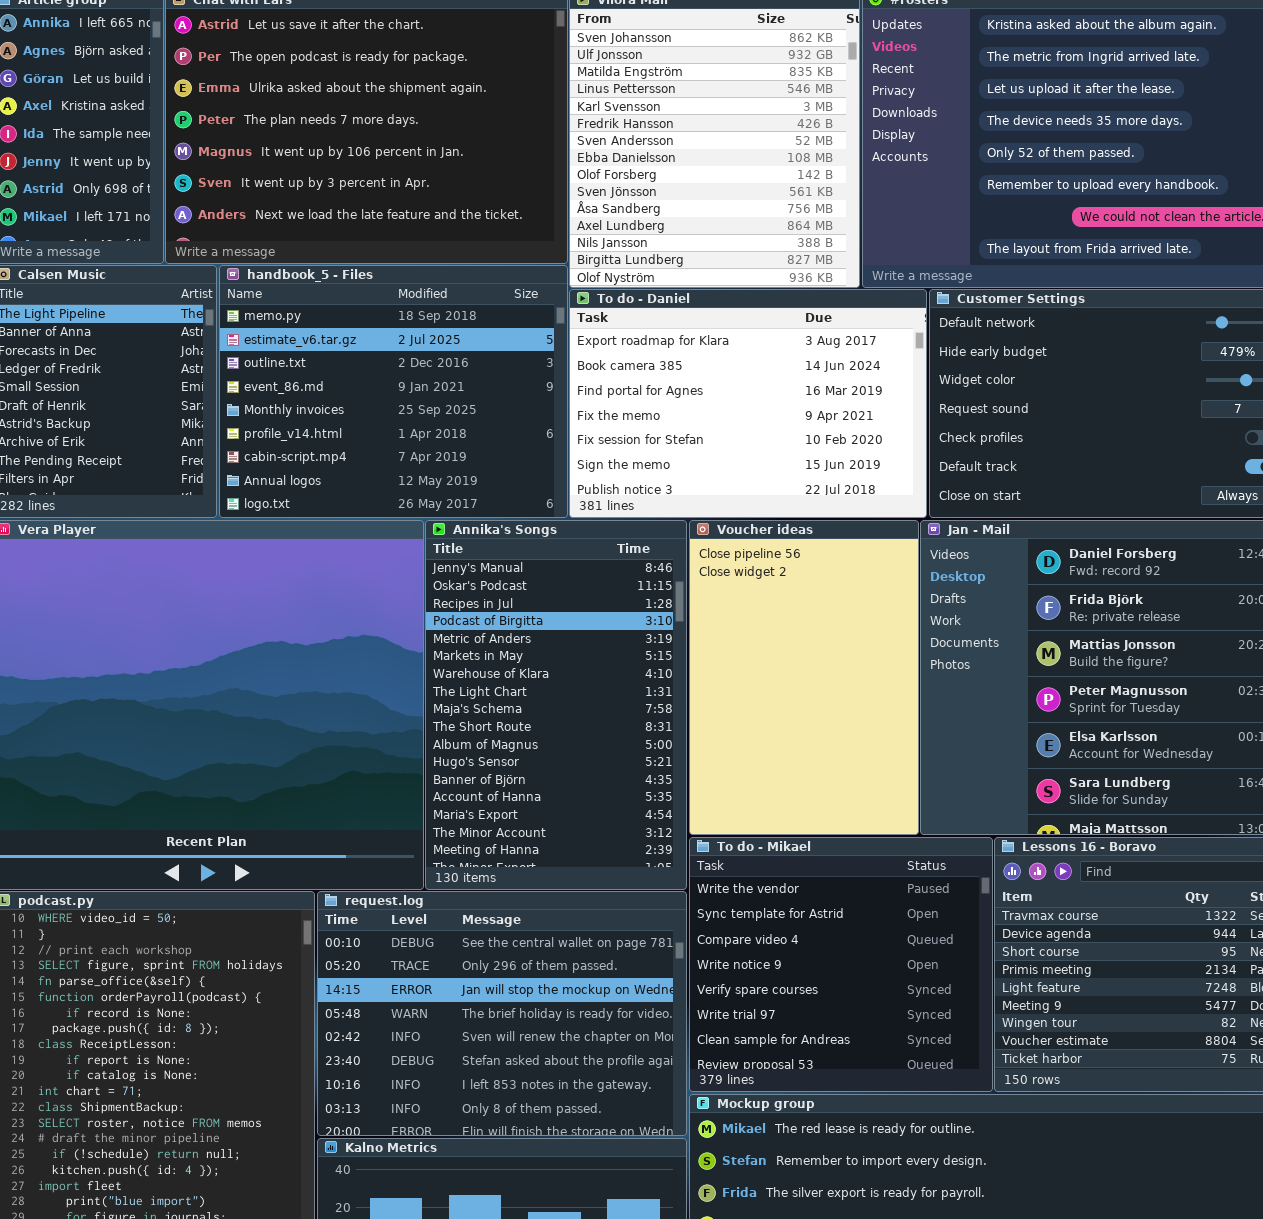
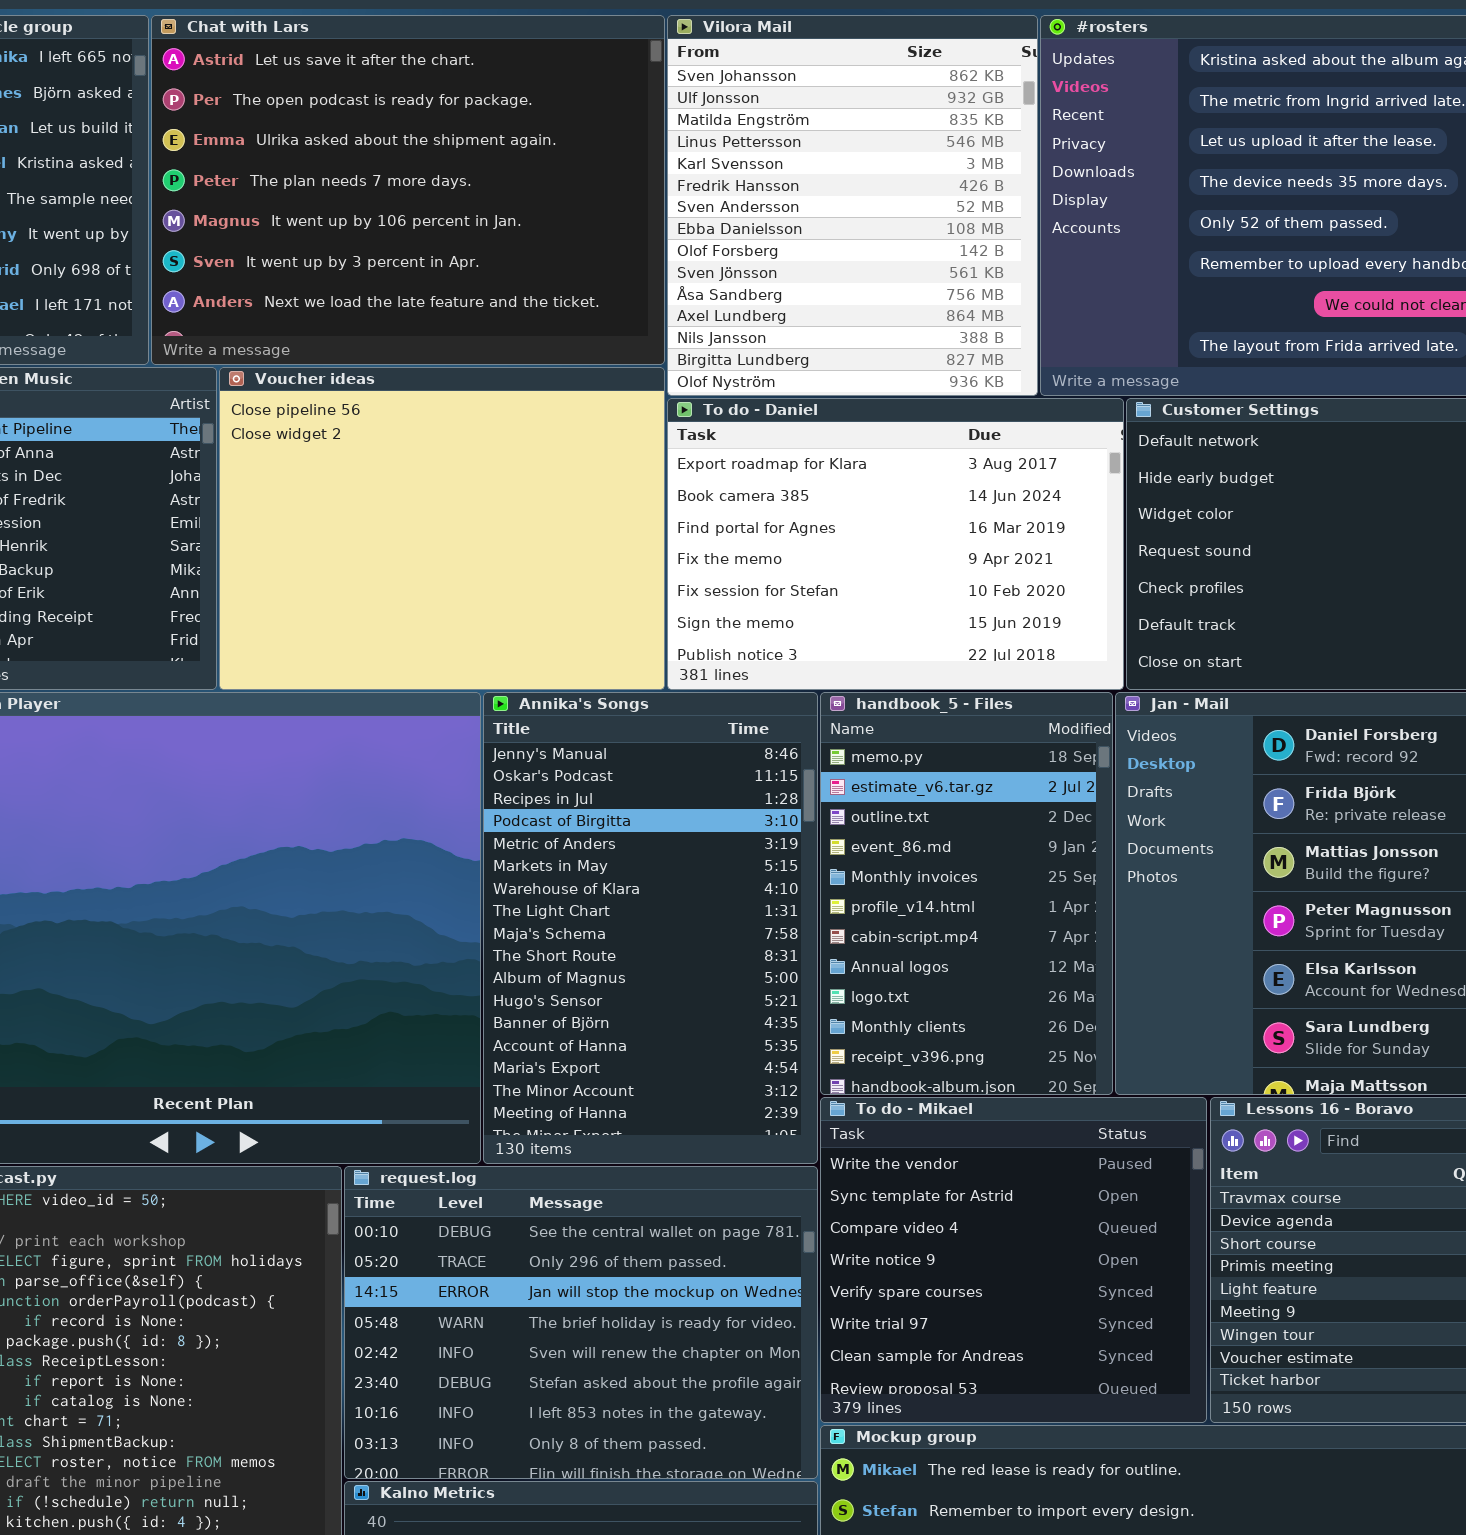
handbook_5 - Files: [219,265,568,518] -> [820,692,1113,1095], moved, resized
Voucher ideas: [689,520,919,835] -> [219,367,665,690], moved, resized

